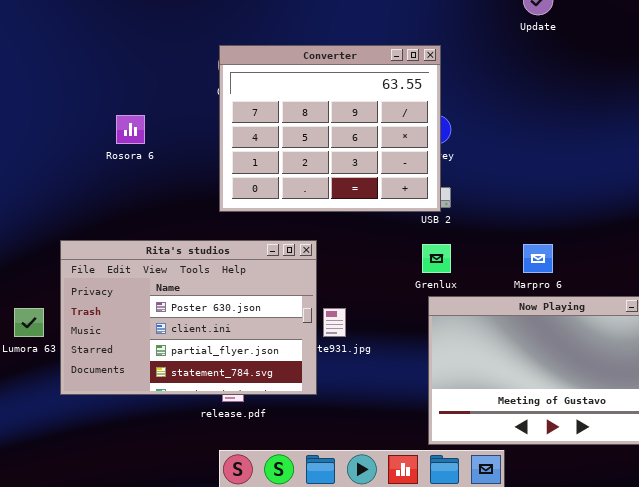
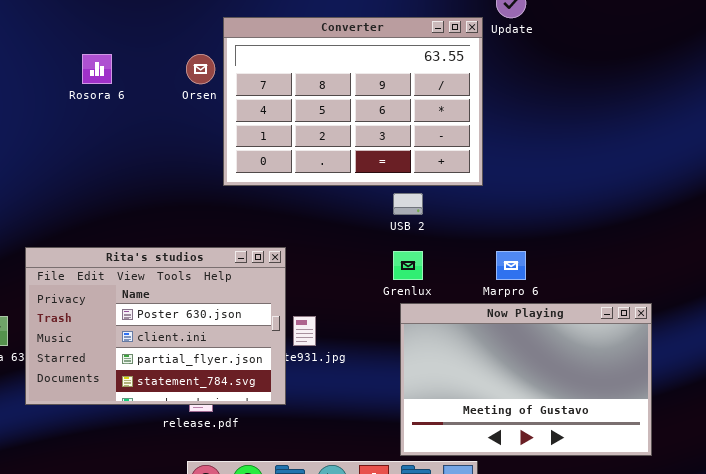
Converter: [219,45,441,212] -> [223,17,483,186], moved, resized
Rosora 6: [116,115,145,144] -> [82,54,112,84], moved

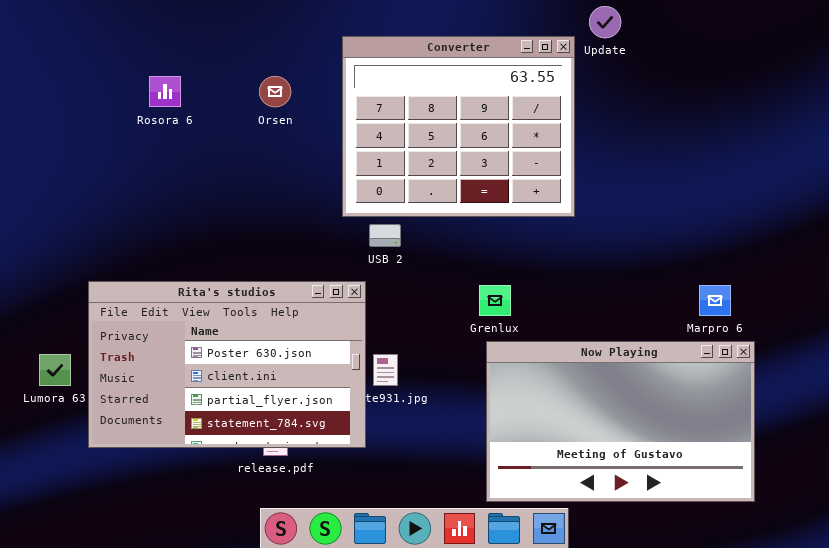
Converter: [223,17,483,186] -> [342,36,575,217], resized
USB 2: [393,193,423,215] -> [369,224,401,247], moved
Marpro 6: [496,251,526,280] -> [699,285,731,316], moved

